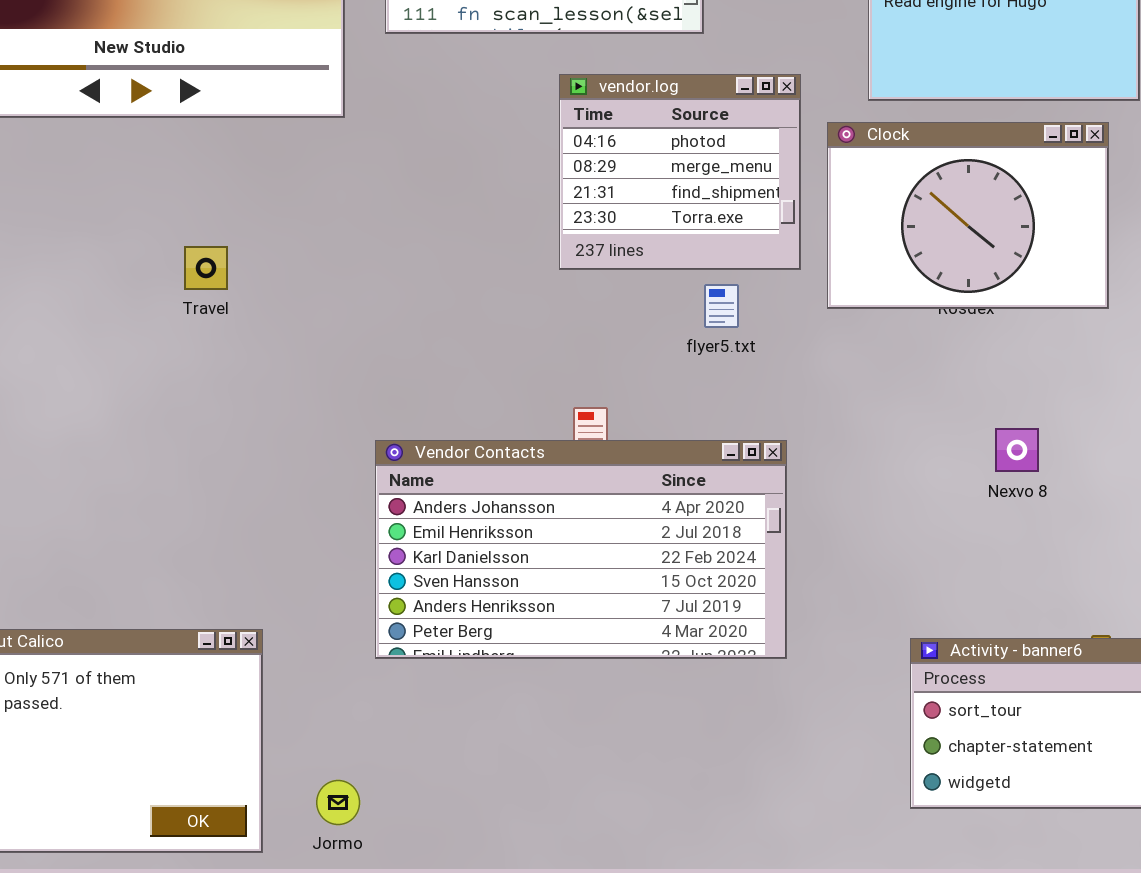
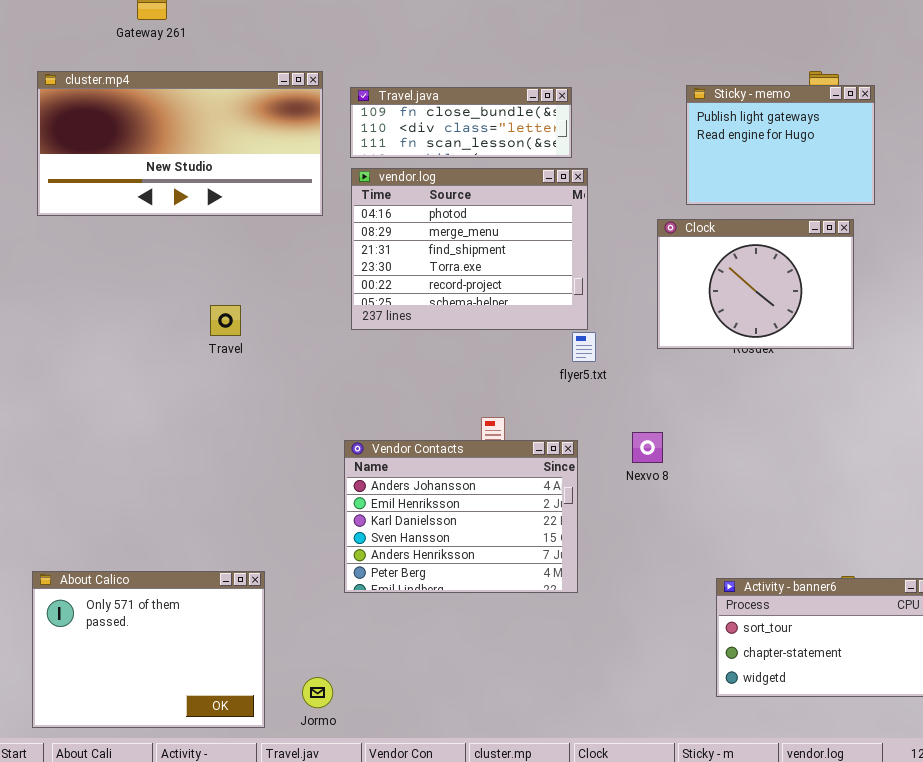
vendor.log: [559,74,801,270] -> [351,168,588,330], moved, resized
Nexvo 8: [995,428,1039,472] -> [632,432,663,463], moved
Vendor Contacts: [375,440,787,659] -> [344,440,578,593], resized

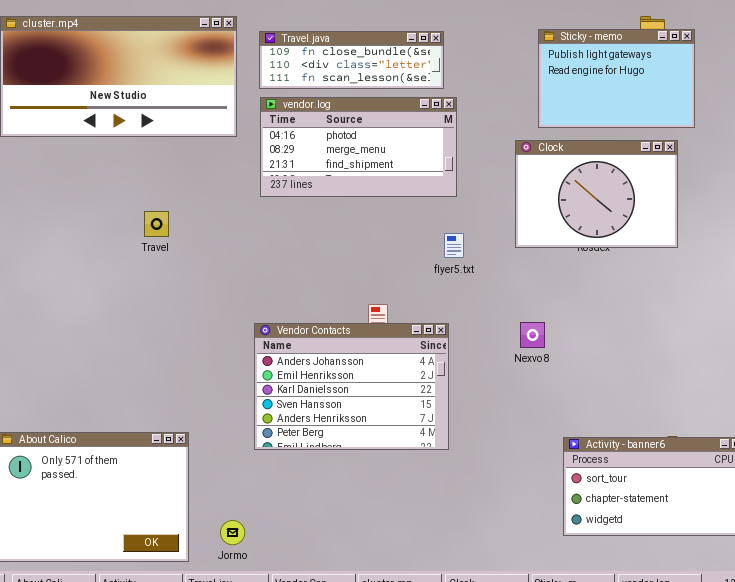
vendor.log: [351,168,588,330] -> [260,97,457,197], resized
Nexvo 8: [632,432,663,463] -> [520,322,545,348], moved

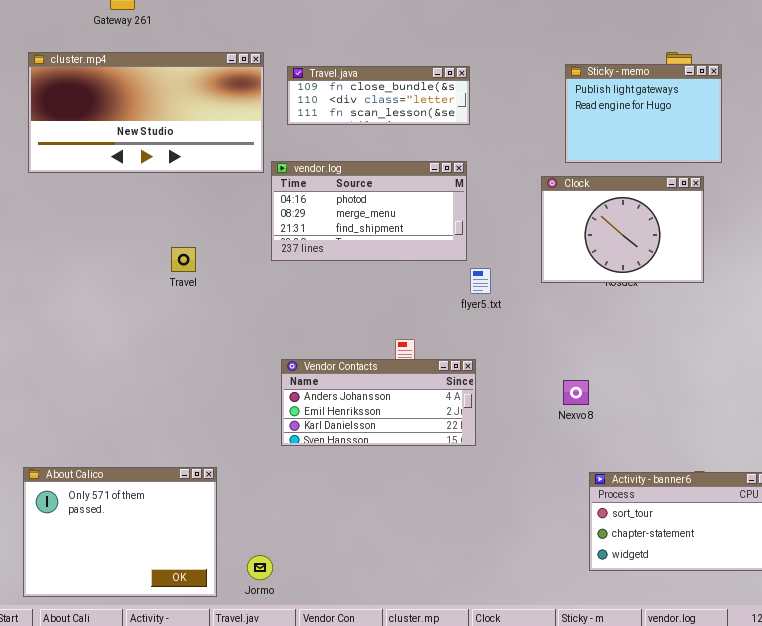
vendor.log: [260,97,457,197] -> [271,161,467,261], moved
Nexvo 8: [520,322,545,348] -> [563,380,589,405], moved
Vendor Contacts: [254,323,449,450] -> [281,359,476,446], resized

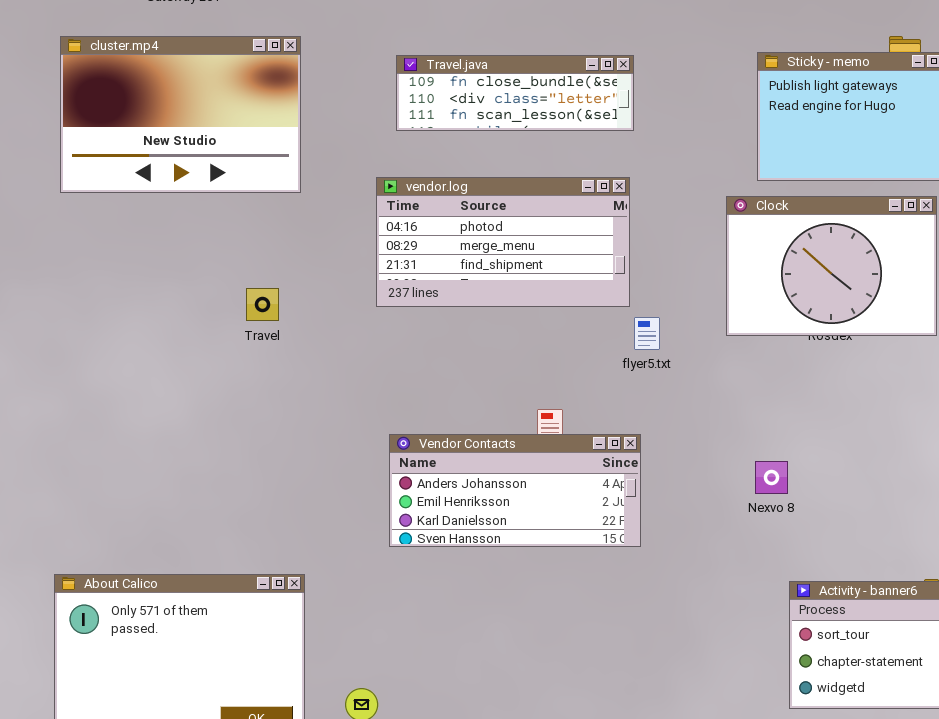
cluster.mp4: [28,52,264,173] -> [60,36,301,193], resized

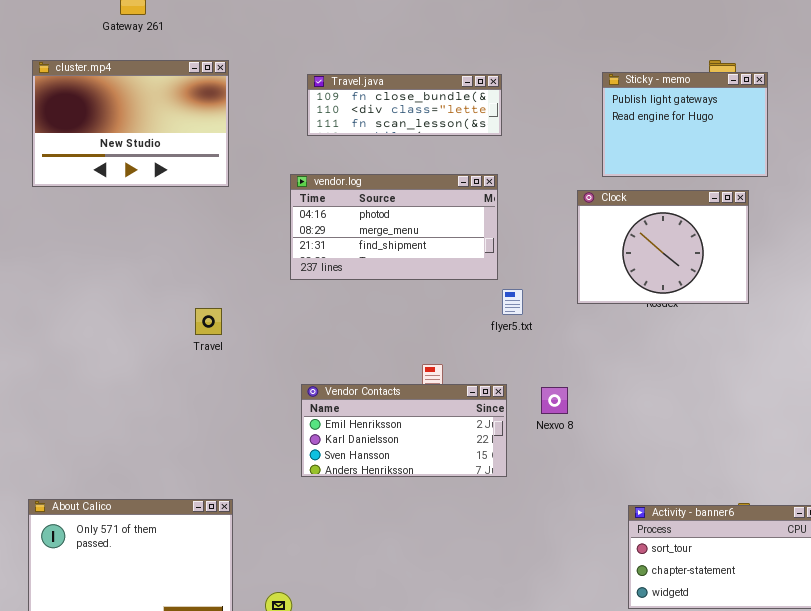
Travel: [246,288,279,321] -> [195,308,222,335], moved
Vendor Contacts: [389,434,641,547] -> [301,384,507,477], scrolled down 1 row
Nexvo 8: [755,461,788,494] -> [541,387,568,414], moved

